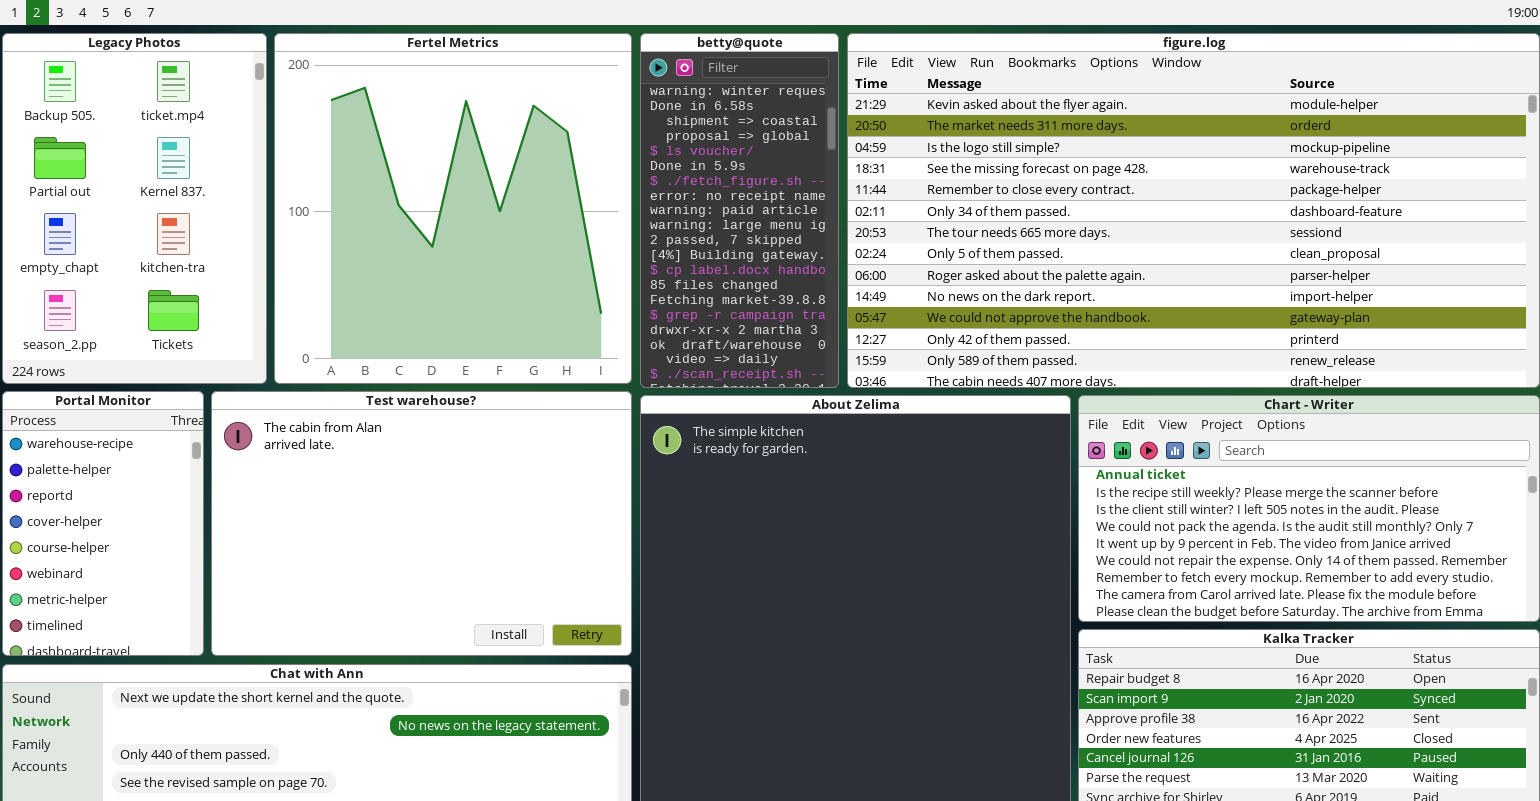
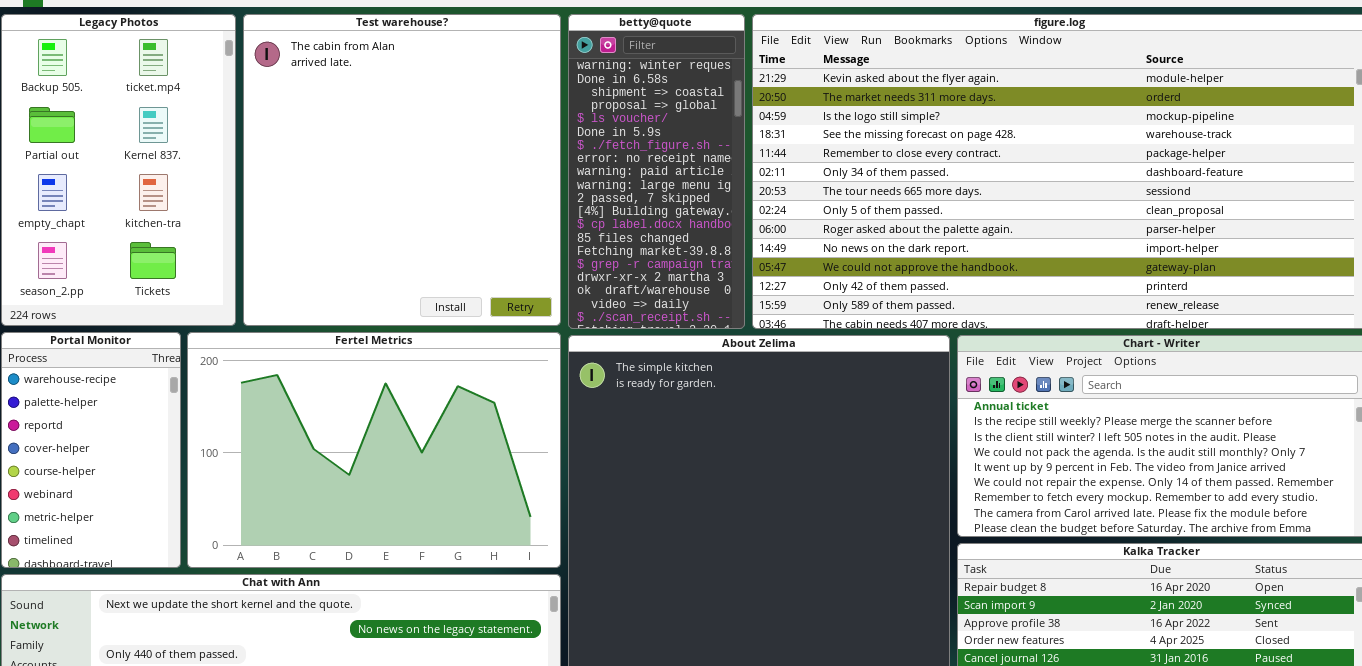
Fertel Metrics: [274,33,632,384] -> [187,332,561,568], moved, resized
Test warehouse?: [211,391,632,656] -> [243,14,561,326], moved, resized

